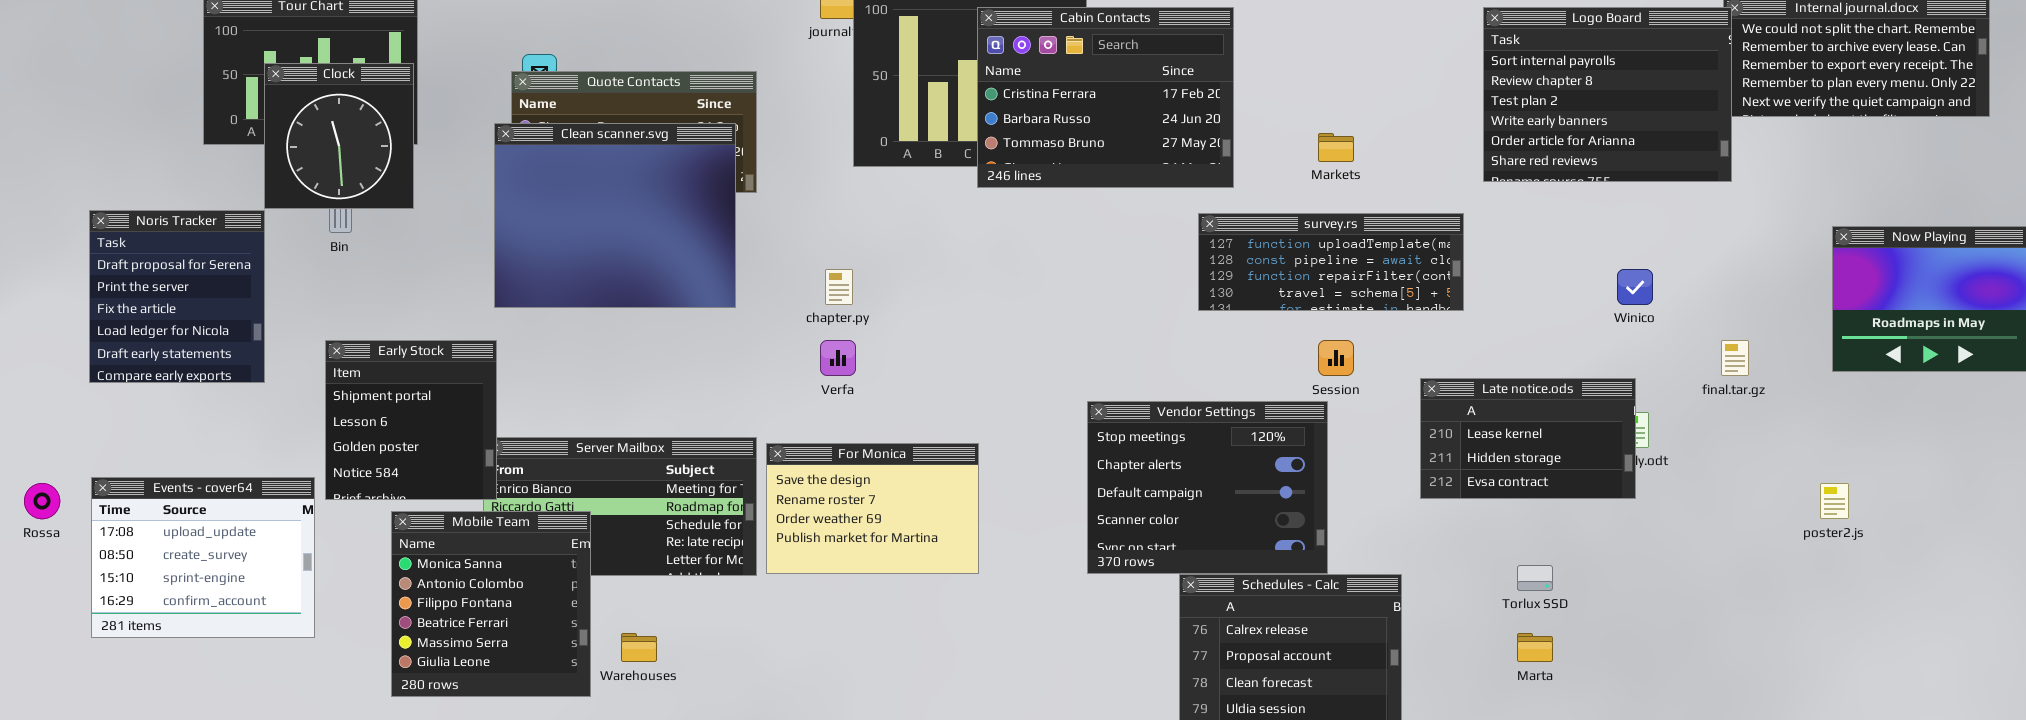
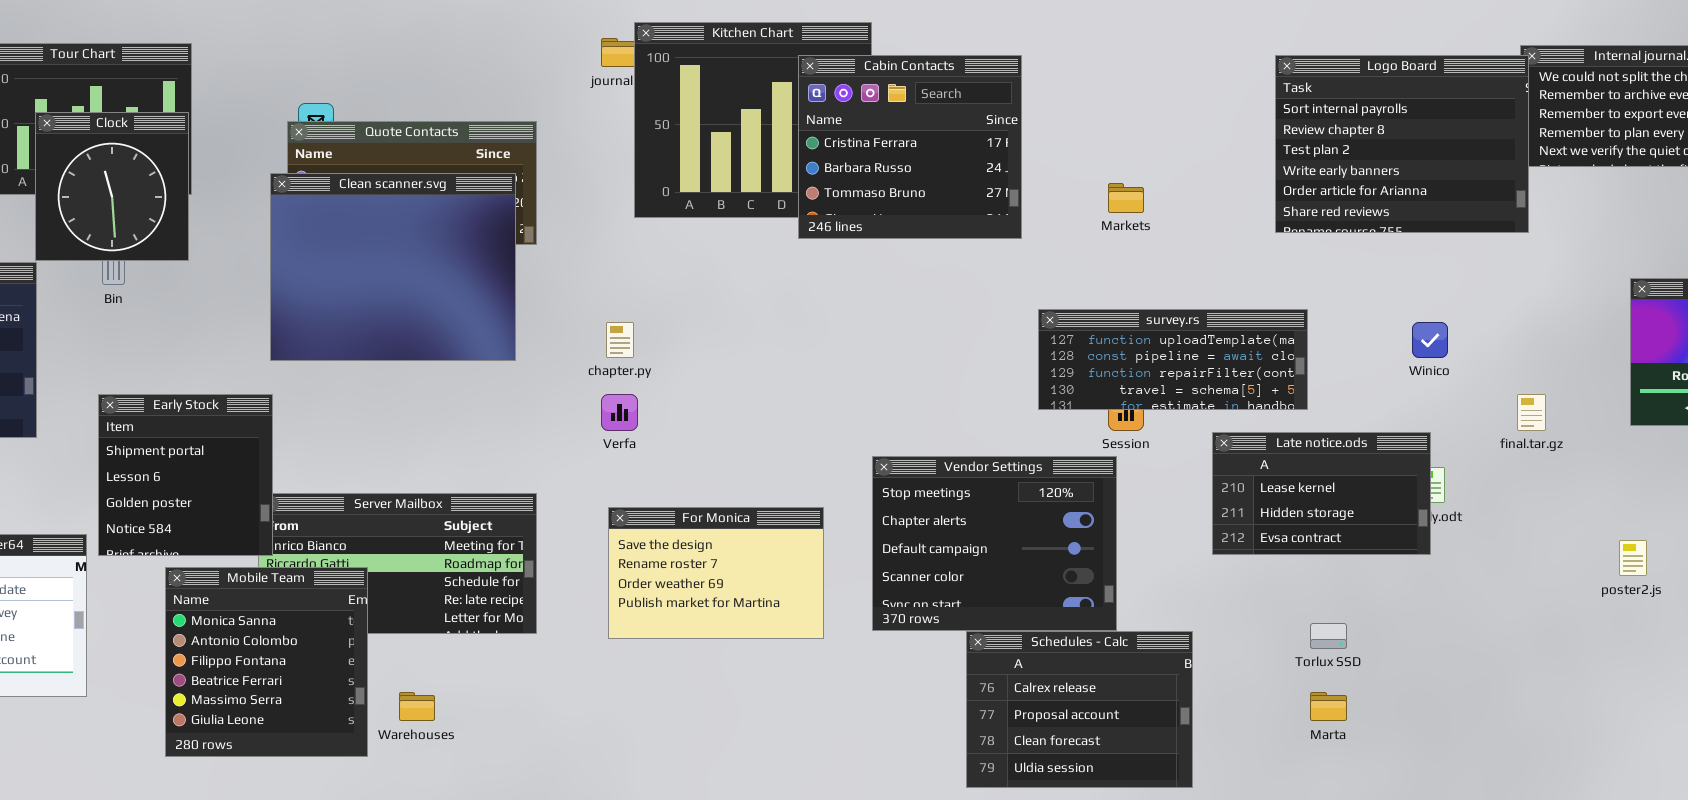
Cabin Contacts: [977,7,1234,188] -> [798,55,1022,239], resized
survey.rs: [1198,213,1464,311] -> [1038,309,1308,410], moved
For Monica: [766,443,979,574] -> [608,507,824,639], moved

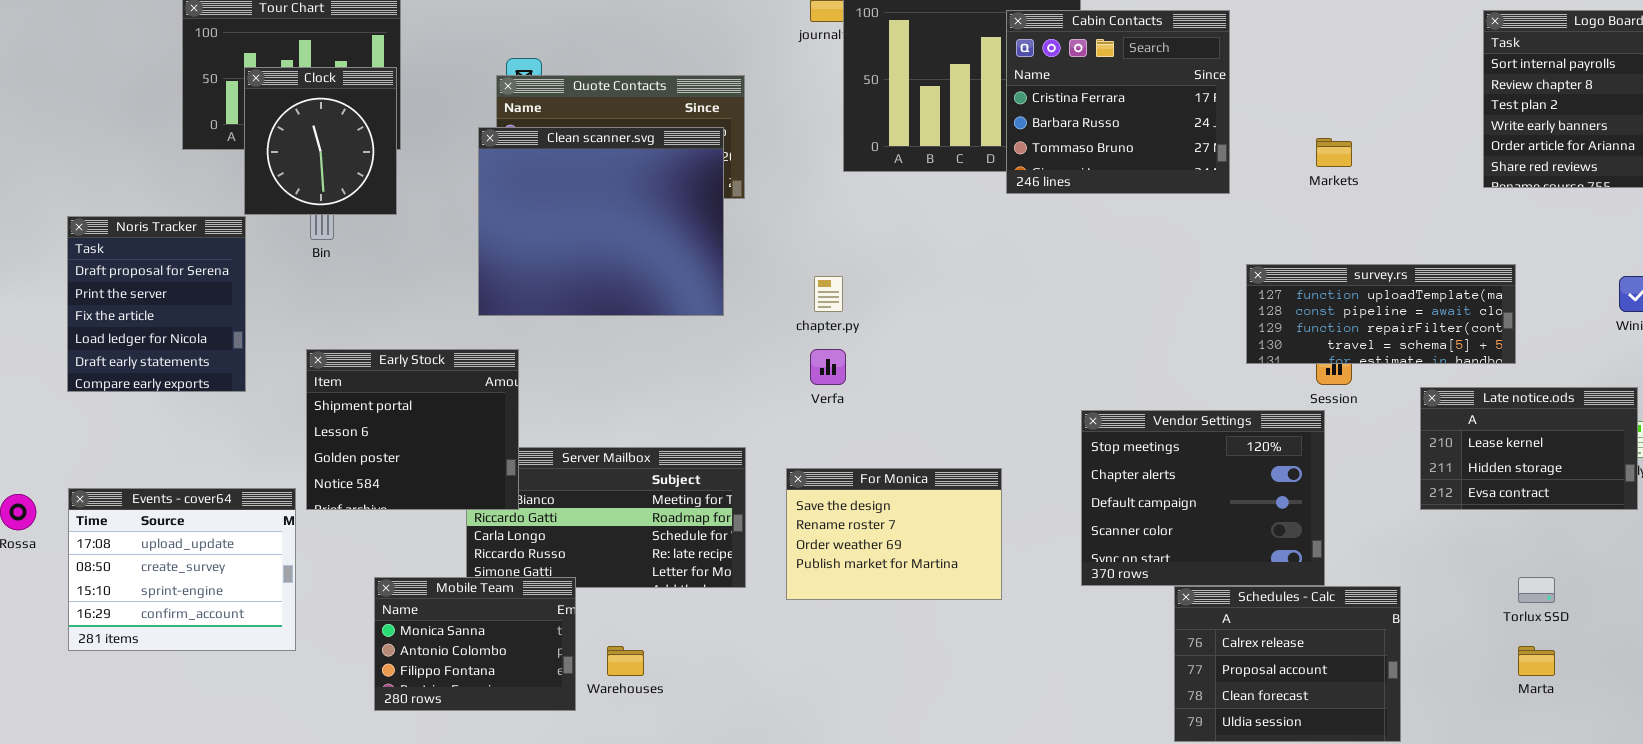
Early Stock: [98,394,273,556] -> [306,349,519,510], resized
For Monica: [608,507,824,639] -> [786,468,1002,600], moved
Mobile Team: [165,567,368,757] -> [374,577,576,711], resized

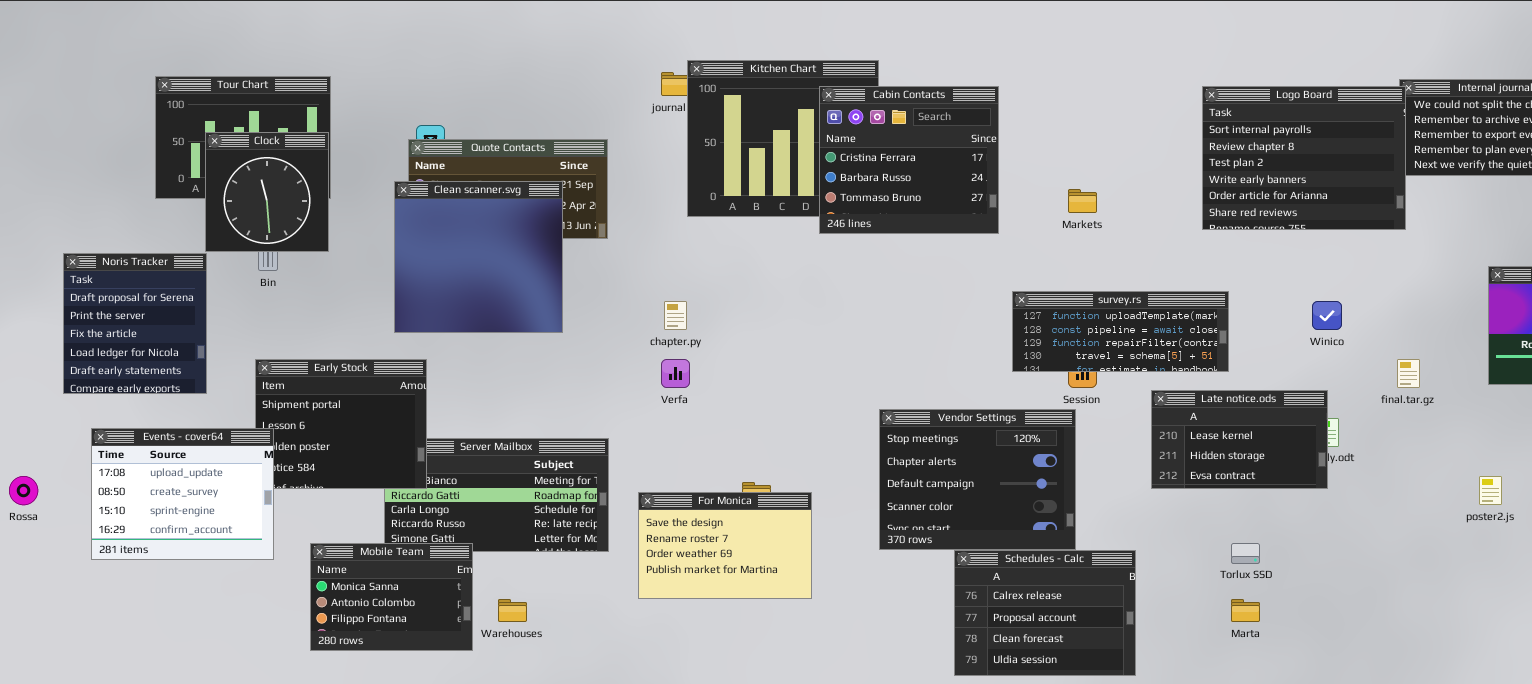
Clean scanner.svg: [478,127,724,316] -> [394,181,563,333], resized
For Monica: [786,468,1002,600] -> [638,492,812,599], moved
Events - cover64: [68,488,296,651] -> [91,428,274,560], moved

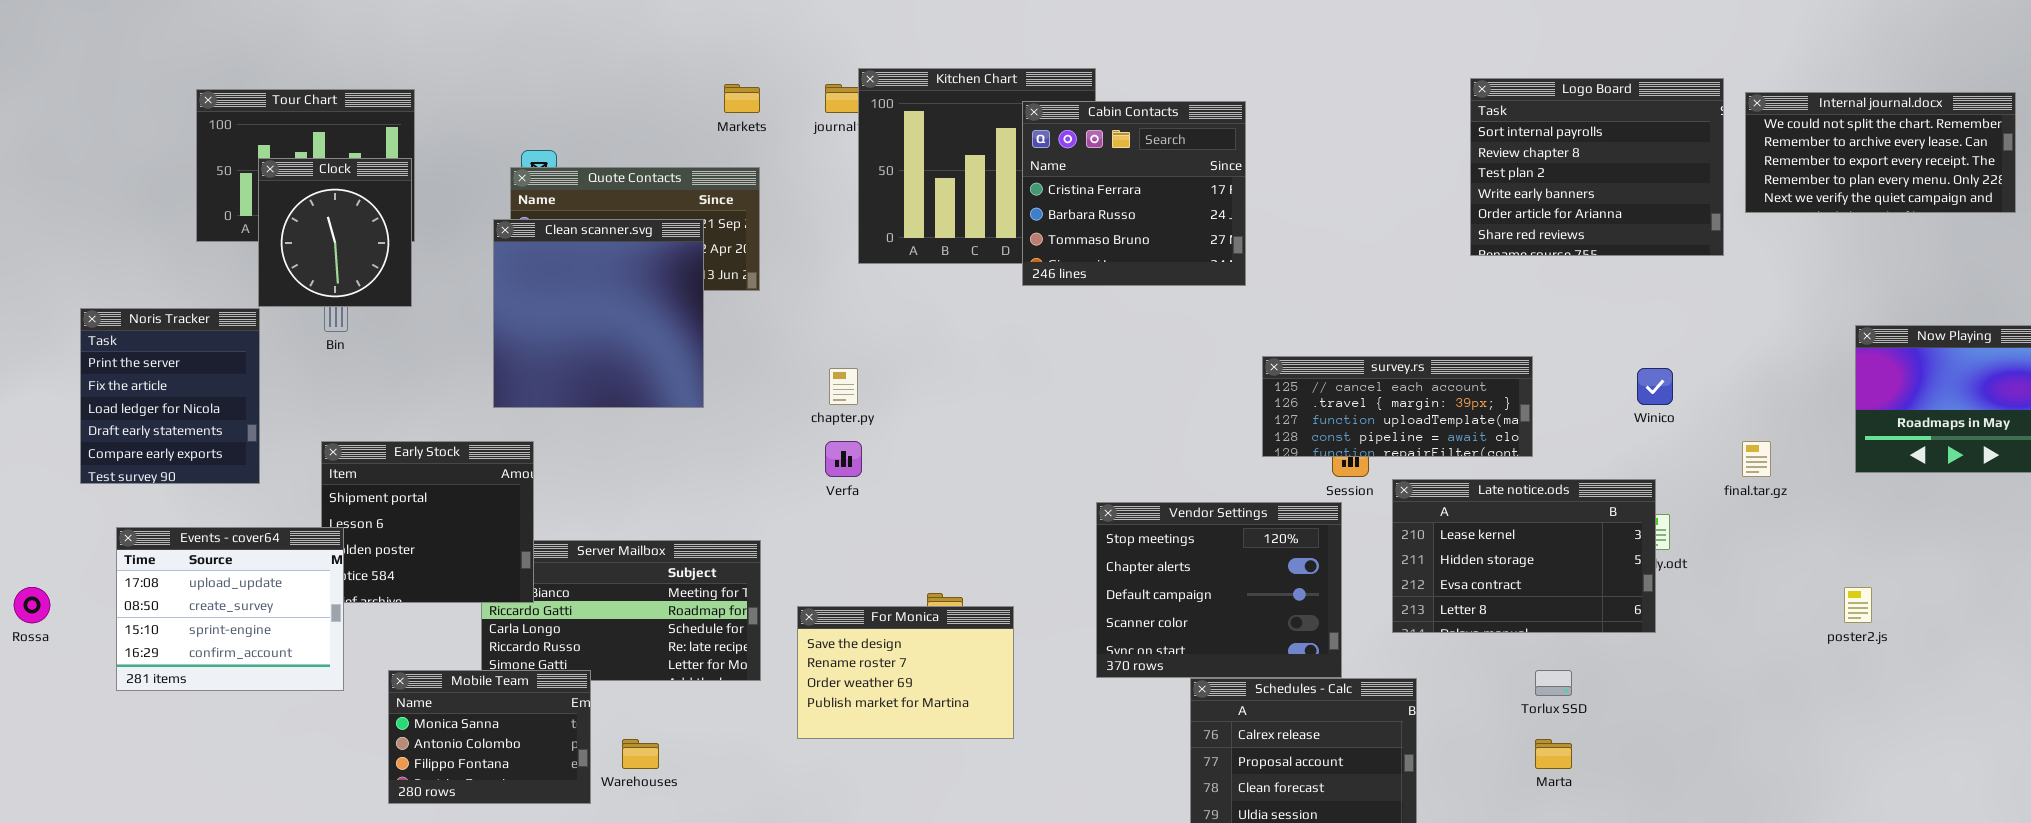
Logo Board: [1202,86,1406,230] -> [1470,78,1724,256], moved
Markets: [1068,189,1097,213] -> [724,84,760,113], moved
Noris Tracker: [63,253,207,394] -> [80,308,260,484], scrolled down 1 row
survey.rs: [1012,291,1229,372] -> [1262,356,1533,457], scrolled up 2 rows
Late notice.ods: [1151,390,1328,489] -> [1392,479,1656,633], resized

